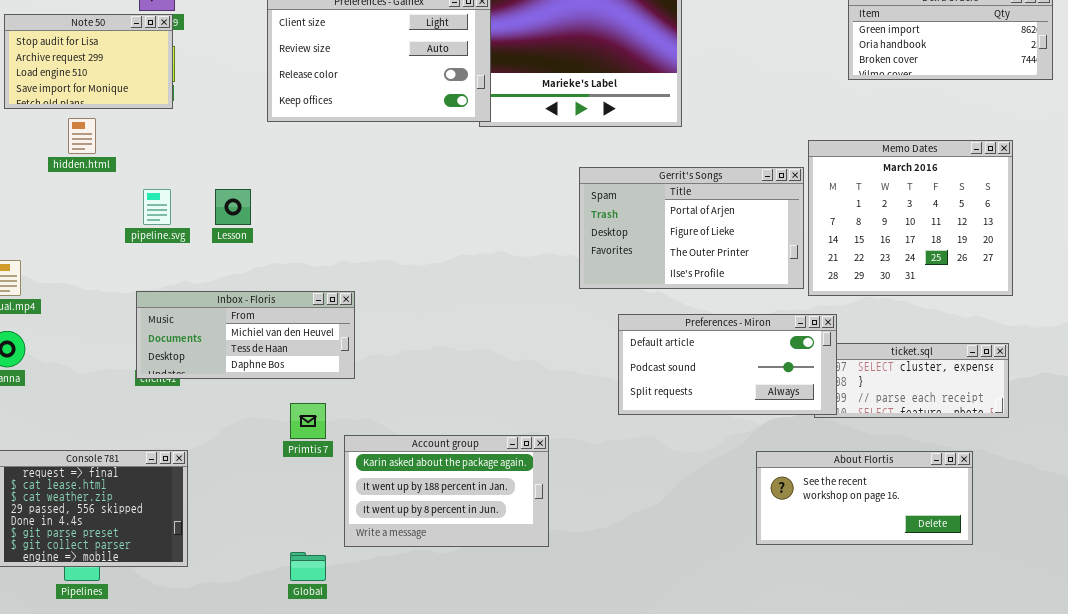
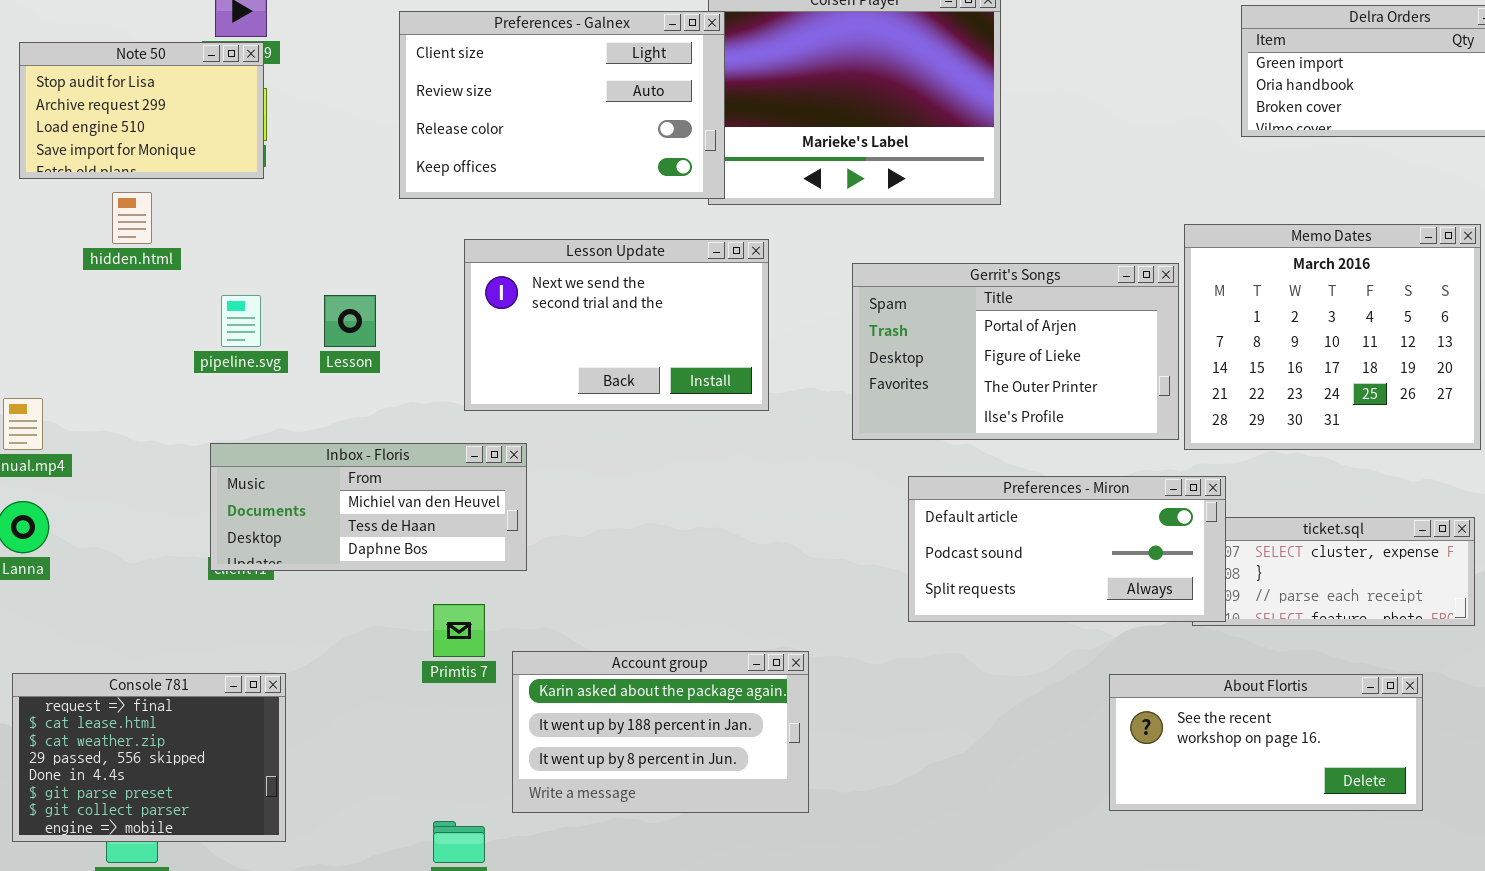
Lesson Update: none -> [464,239,769,411], opened

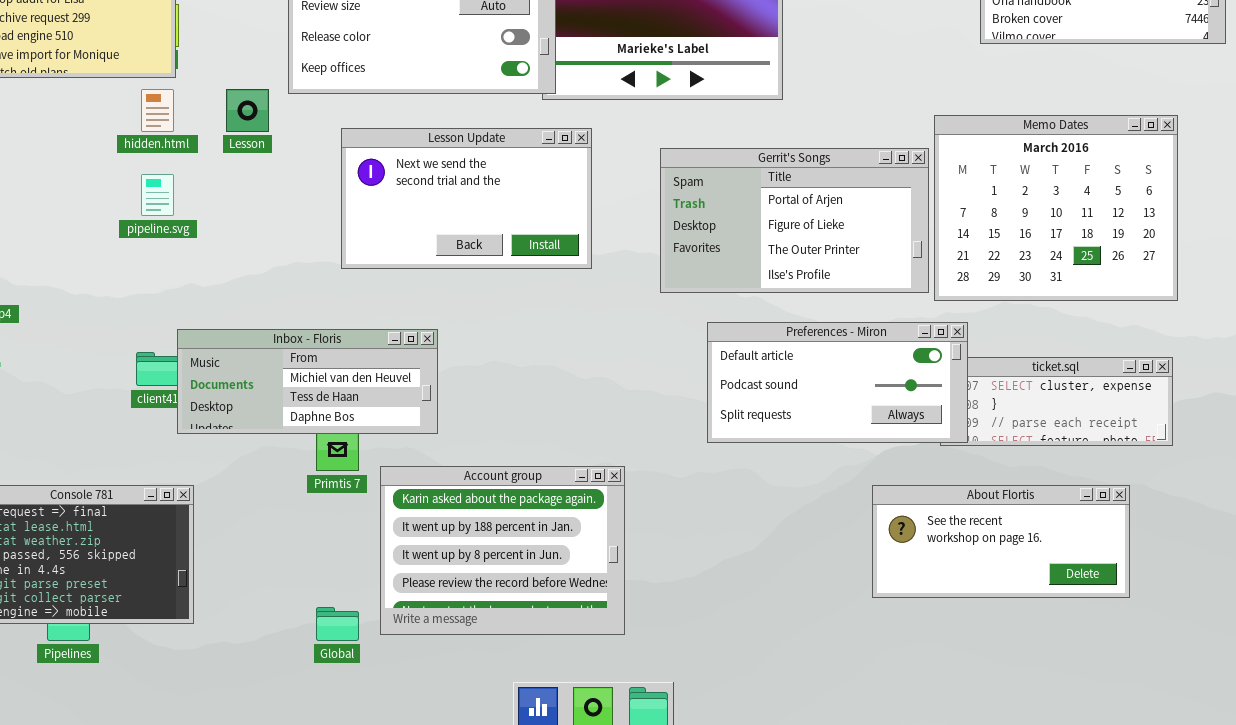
hidden.html: [112,192,152,244] -> [141,89,174,132], moved
Lesson: [324,295,376,347] -> [226,89,269,132], moved
Inbox - Floris: [210,443,527,571] -> [177,329,438,434], moved
Account group: [512,651,809,813] -> [380,466,625,635], resized

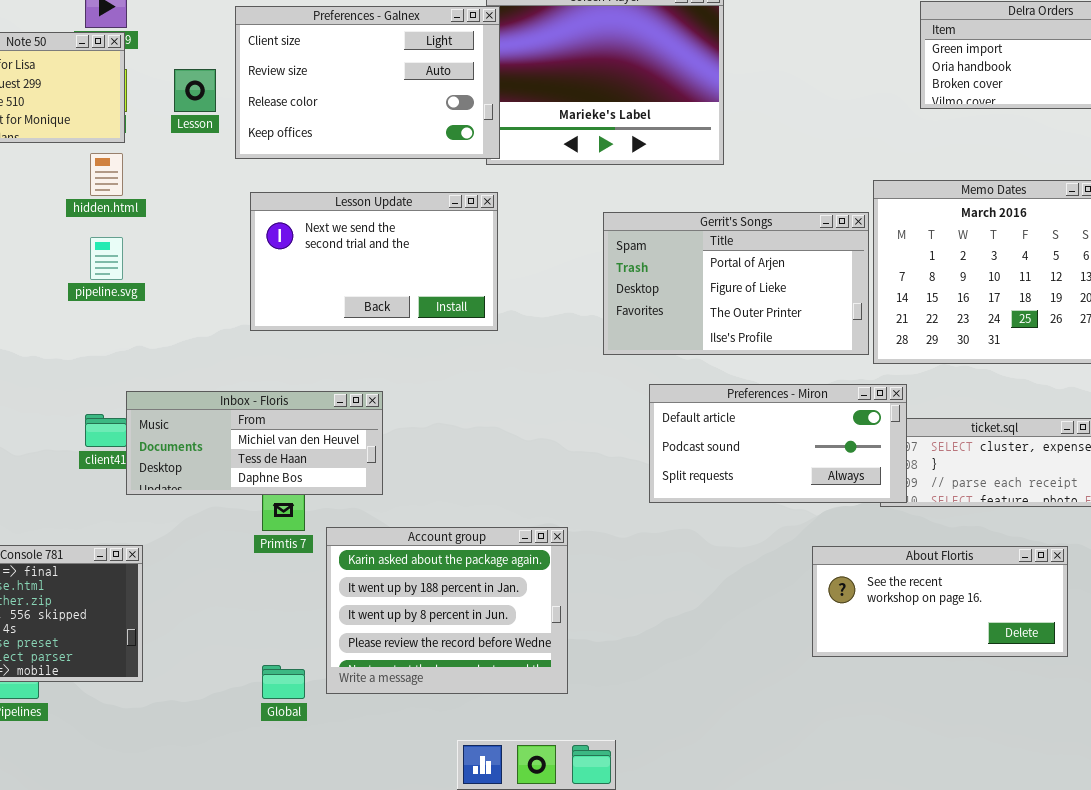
Lesson: [226,89,269,132] -> [174,69,216,112], moved
Lesson Update: [341,128,592,269] -> [250,192,498,331], moved

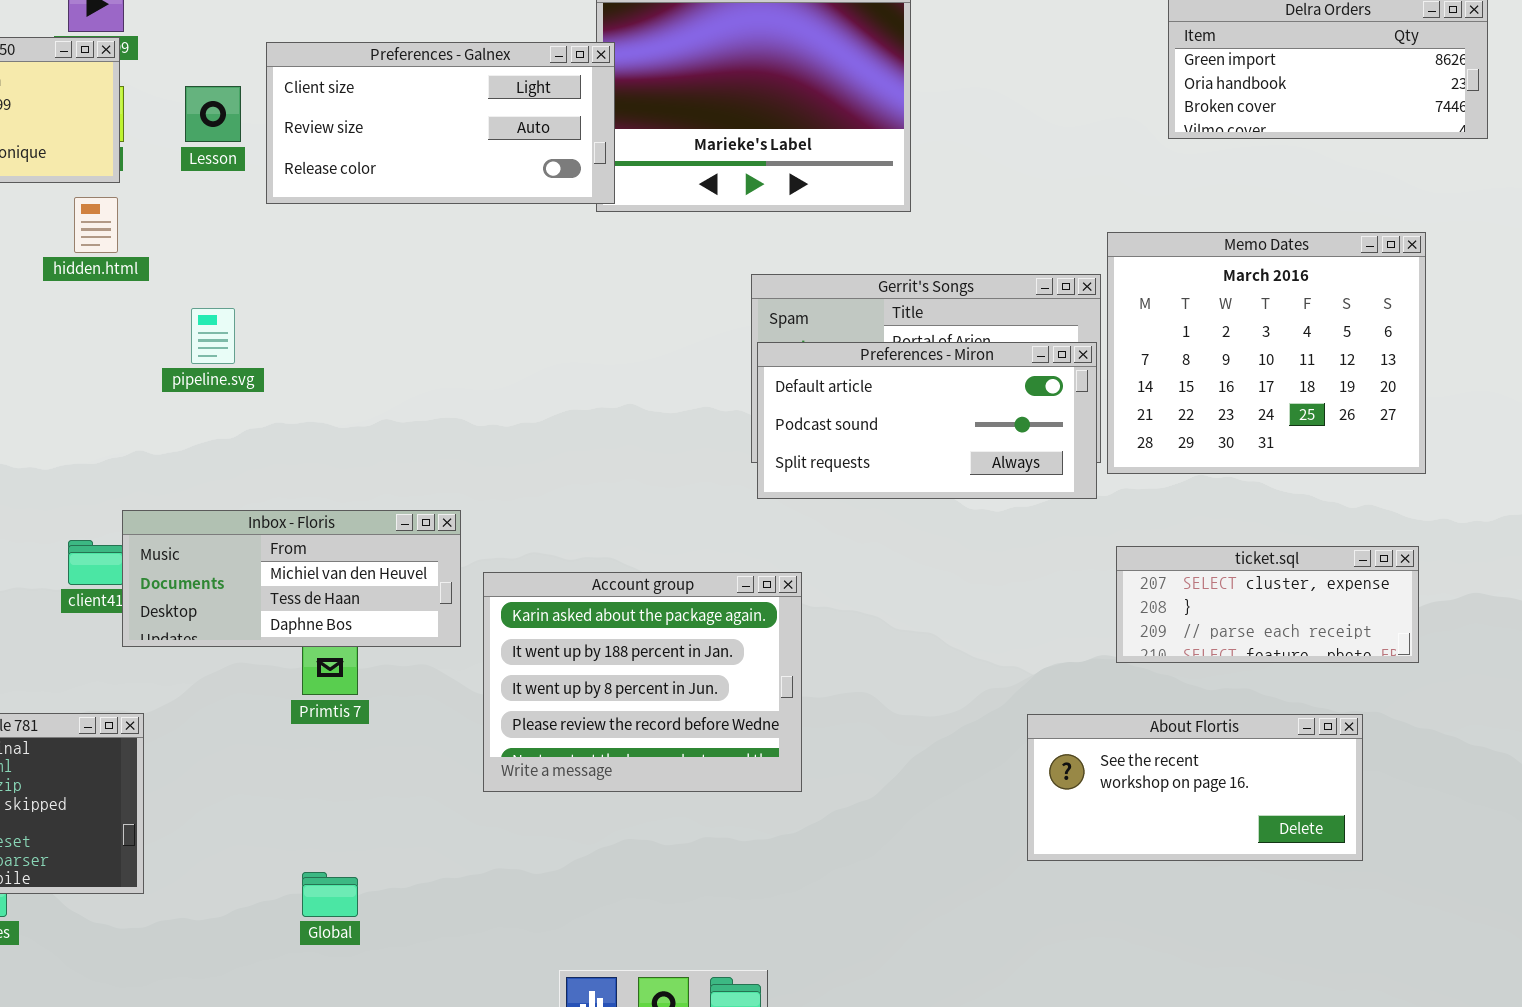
Preferences - Galnex: [235,6,500,159] -> [266,42,615,204], resized
Lesson Update: [250,192,498,331] -> none, closed
pipeline.svg: [90,237,123,280] -> [191,308,235,364], moved
Preferences - Miron: [649,384,907,503] -> [757,342,1097,499], moved
Account group: [326,527,568,694] -> [483,572,802,792], moved

